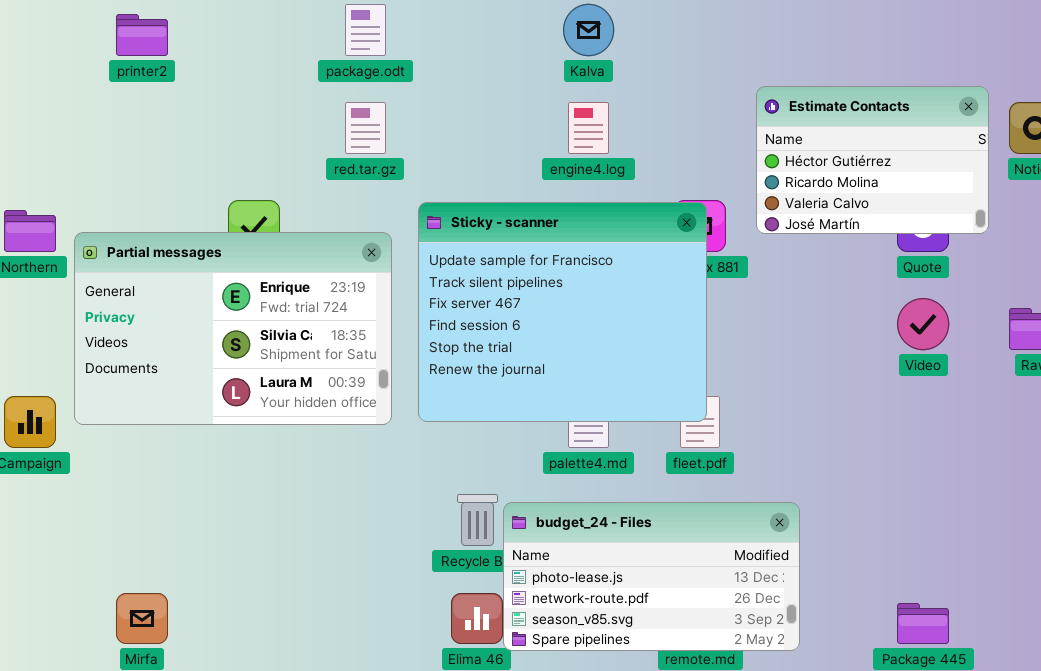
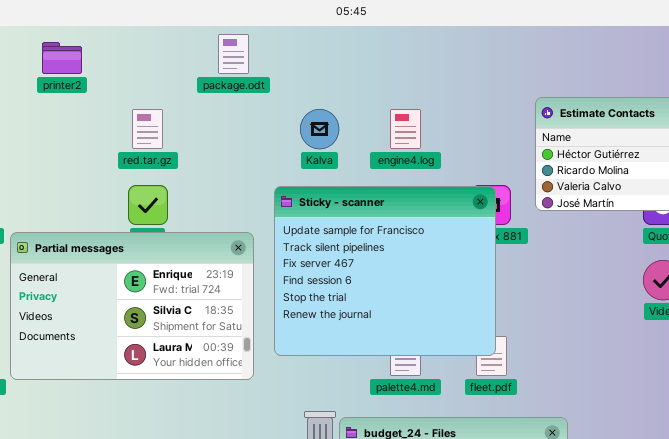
Kalva: [563,4,614,56] -> [300,109,339,149], moved
red.tar.gz: [345,102,386,154] -> [132,109,163,149], moved
Partial messages: [74,232,392,425] -> [10,232,254,380], moved

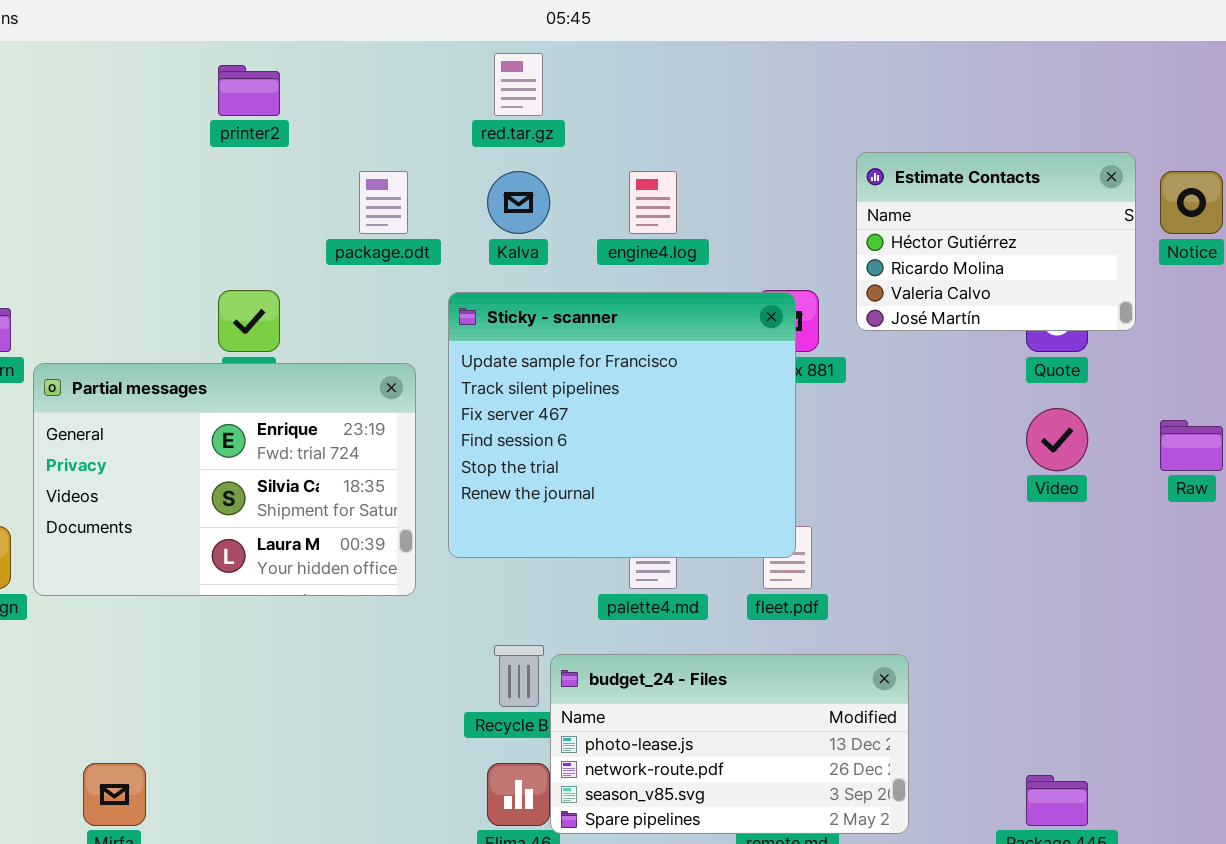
package.odt: [218,34,249,74] -> [359,171,408,234], moved
printer2: [42,42,82,74] -> [218,65,280,116], moved
red.tar.gz: [132,109,163,149] -> [494,53,543,116], moved

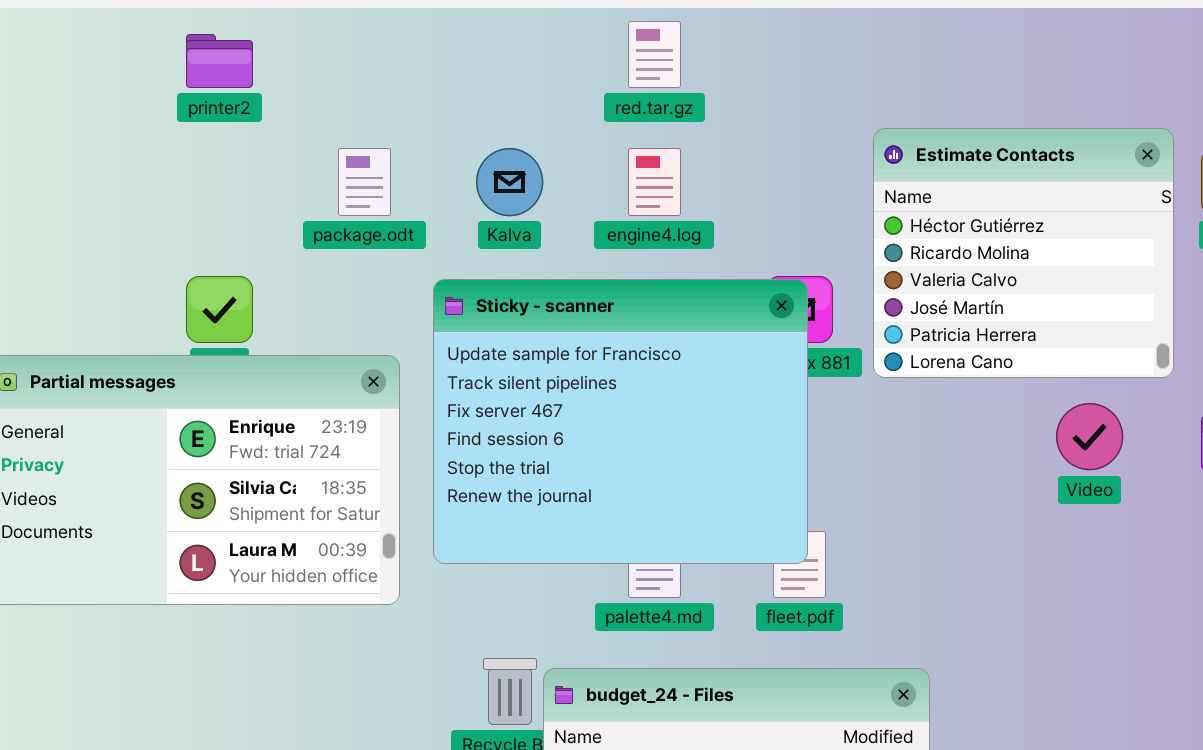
red.tar.gz: [494,53,543,116] -> [628,21,681,88], moved
Estimate Contacts: [856,152,1136,331] -> [873,128,1174,378], resized

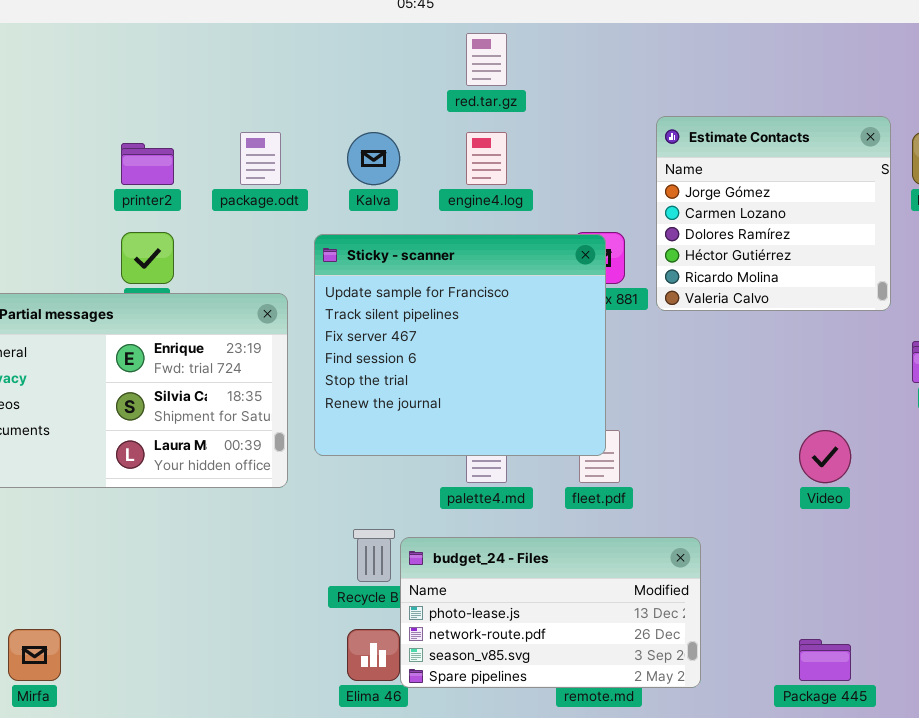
printer2: [186,34,253,88] -> [121,143,174,185], moved
Estimate Contacts: [873,128,1174,378] -> [656,116,891,311], scrolled up 3 rows
Video: [1056,403,1123,470] -> [799,430,851,483], moved

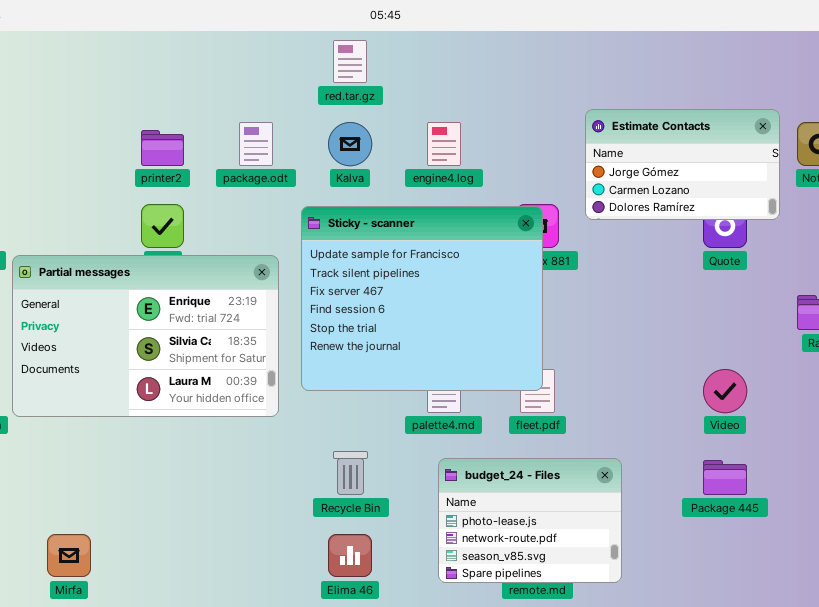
red.tar.gz: [466,33,507,86] -> [333,40,367,83], moved
Estimate Contacts: [656,116,891,311] -> [585,109,780,220], resized
budget_24 - Files: [400,537,701,688] -> [438,458,622,583], resized
Package 445: [799,639,851,681] -> [703,460,747,495], moved

